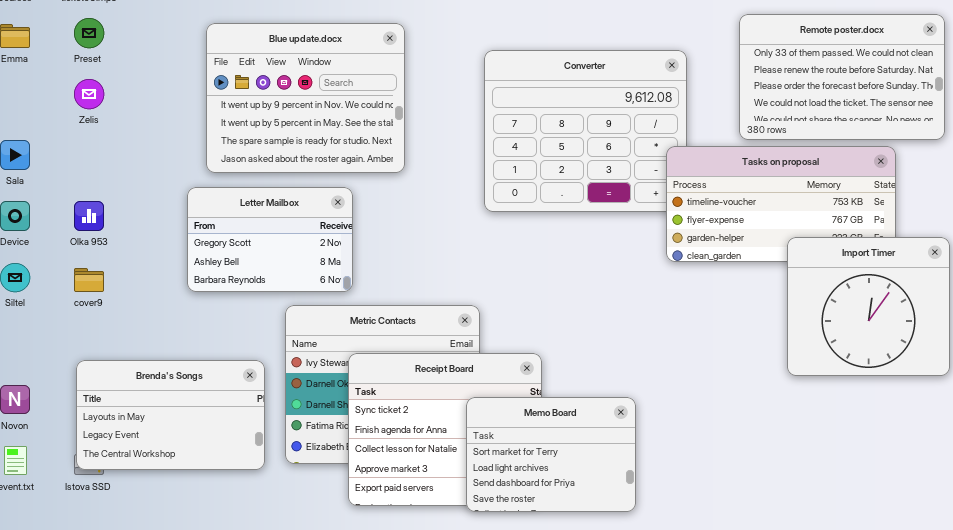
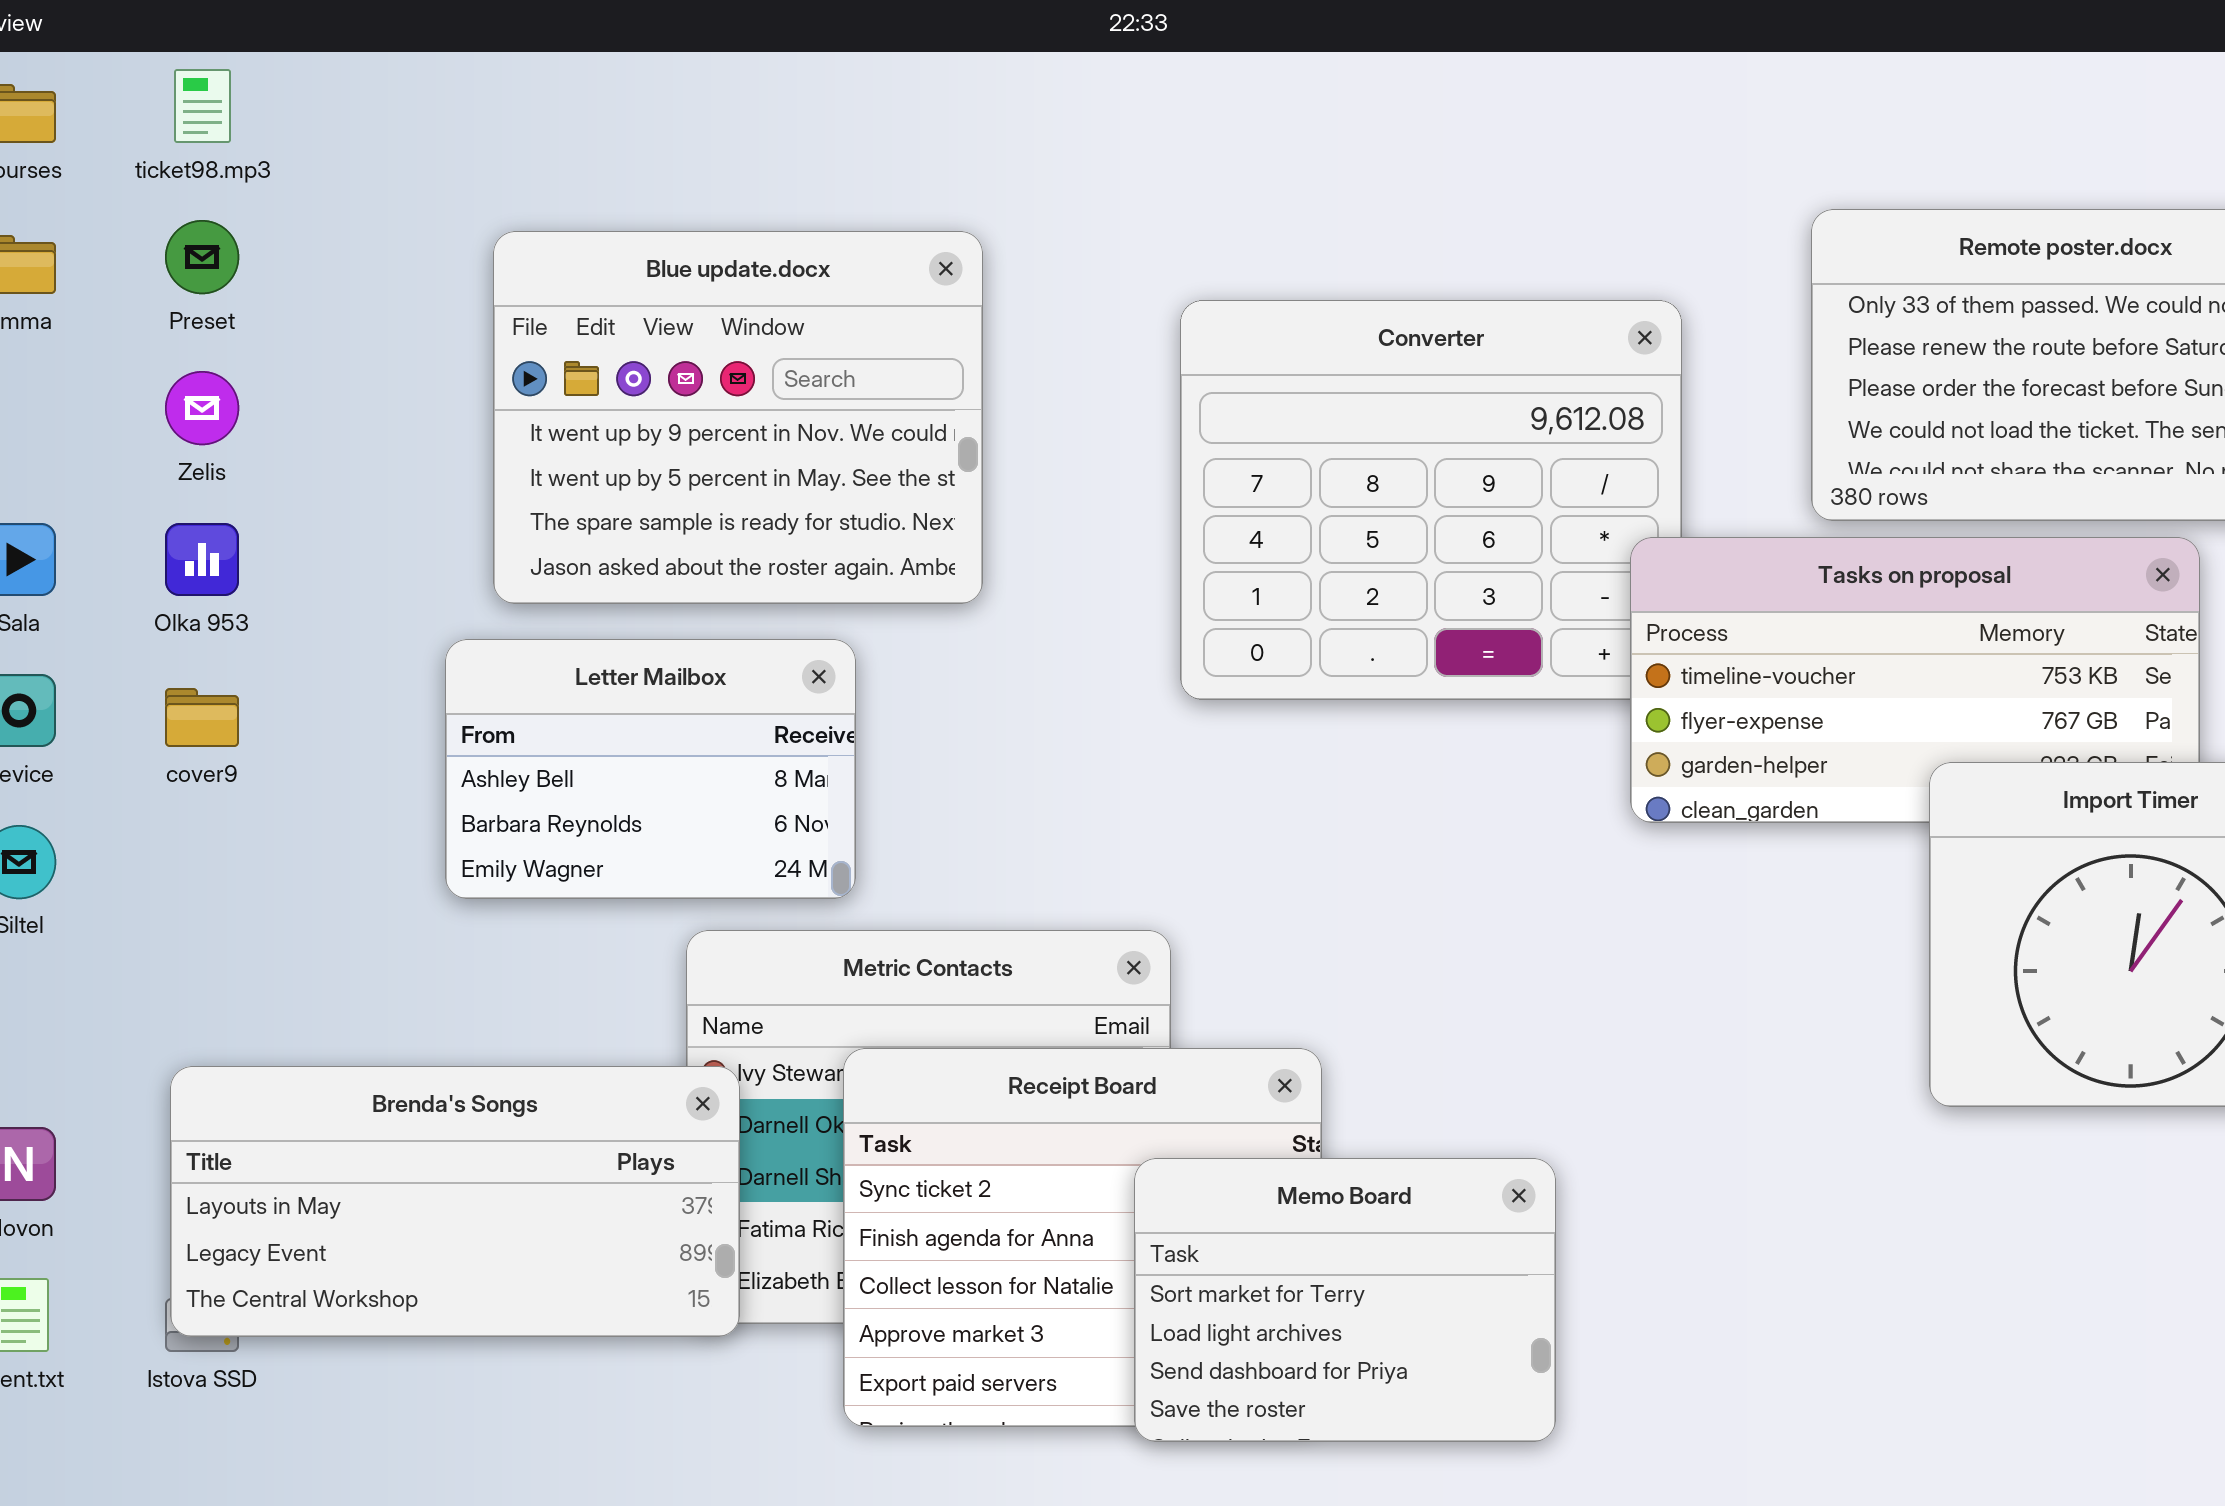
Letter Mailbox: [187,187,353,292] -> [445,639,856,899], scrolled down 1 row
Olka 953: [74,201,104,231] -> [165,523,239,596], moved
cover9: [74,268,104,292] -> [165,688,239,747], moved
Brenda's Songs: [76,360,265,470] -> [170,1066,740,1337], resized

